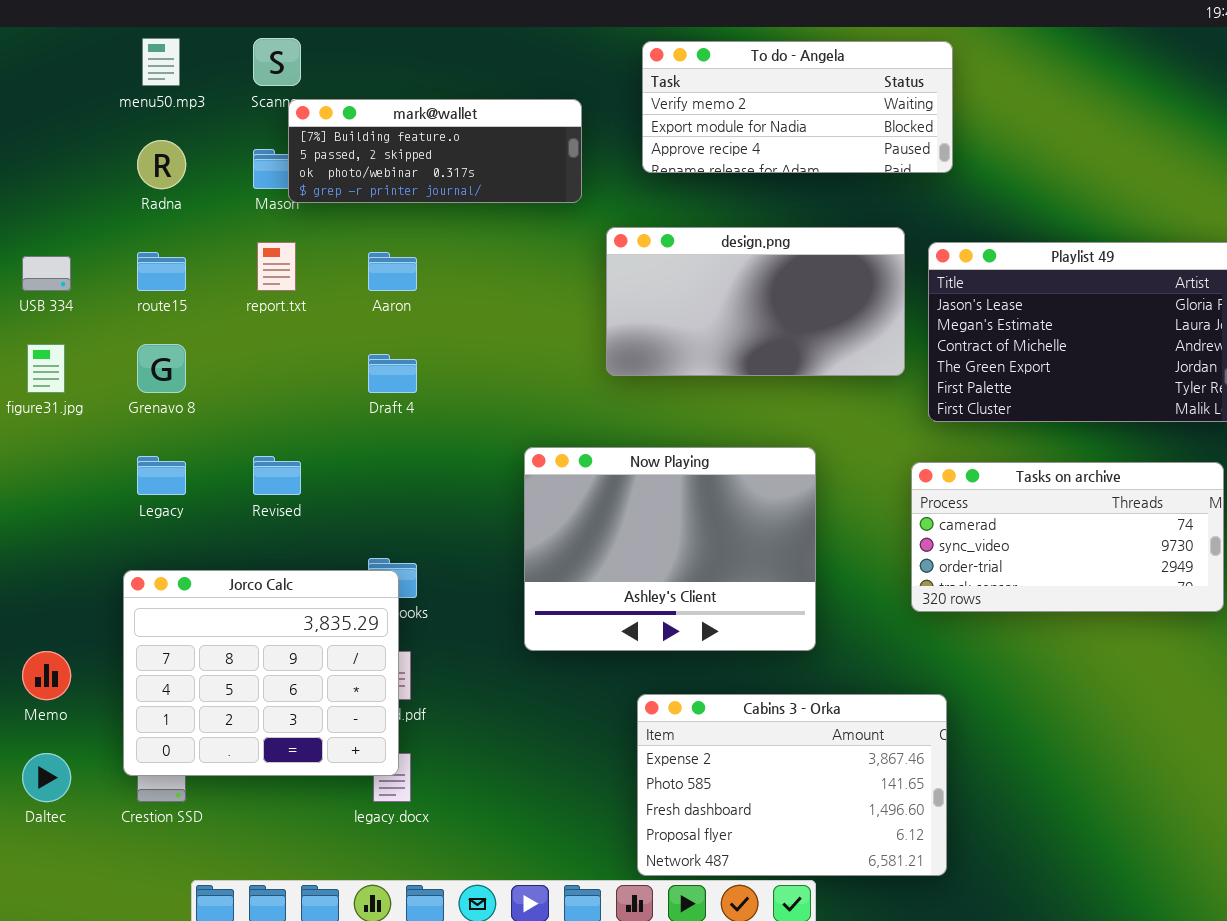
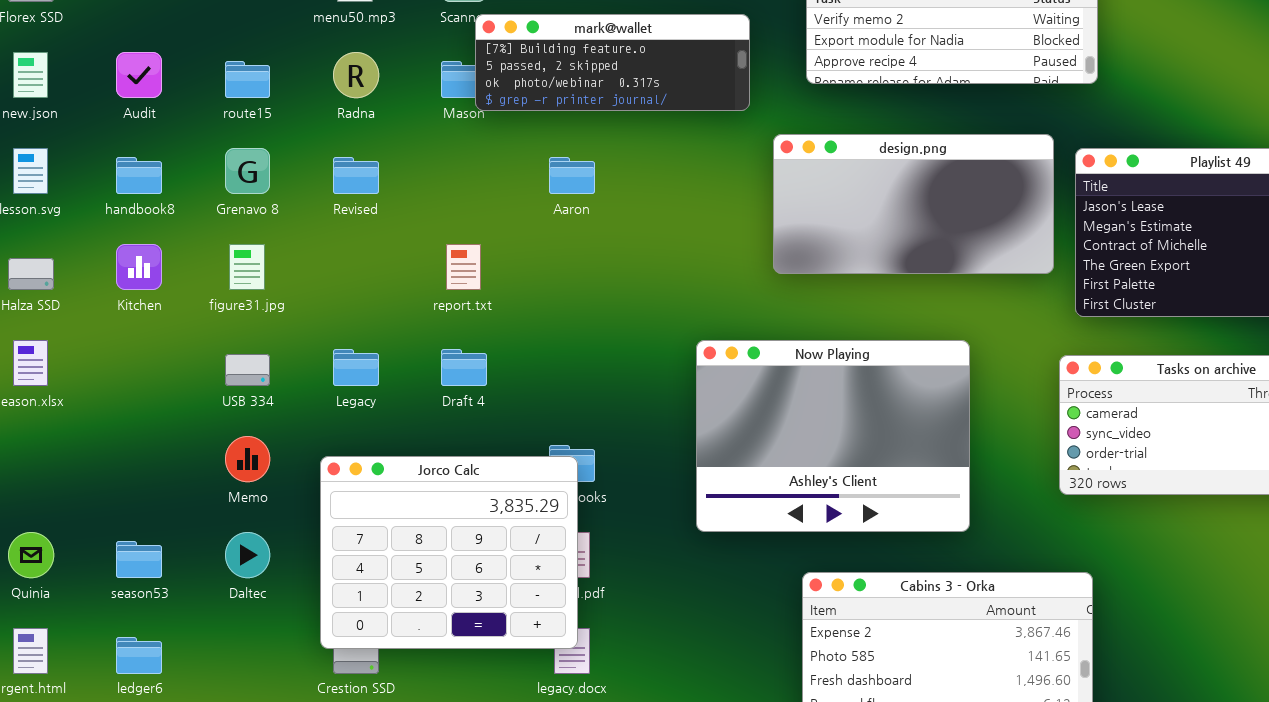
report.txt: [257,242,296,291] -> [446,244,481,290], moved
route15: [137,252,186,291] -> [225,61,270,98], moved
USB 334: [22,256,71,291] -> [225,354,270,386], moved
Grenavo 8: [137,344,186,393] -> [225,148,270,194], moved
Draft 4: [368,354,417,393] -> [441,349,487,386], moved
Revised: [253,456,301,495] -> [333,157,379,194], moved
Memo: [22,651,71,700] -> [225,436,270,482], moved
Daltec: [22,753,71,802] -> [225,532,270,578], moved

